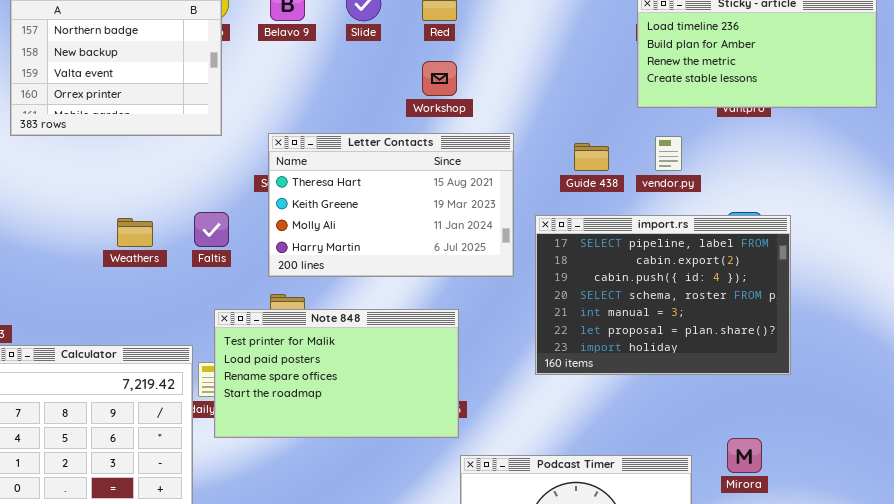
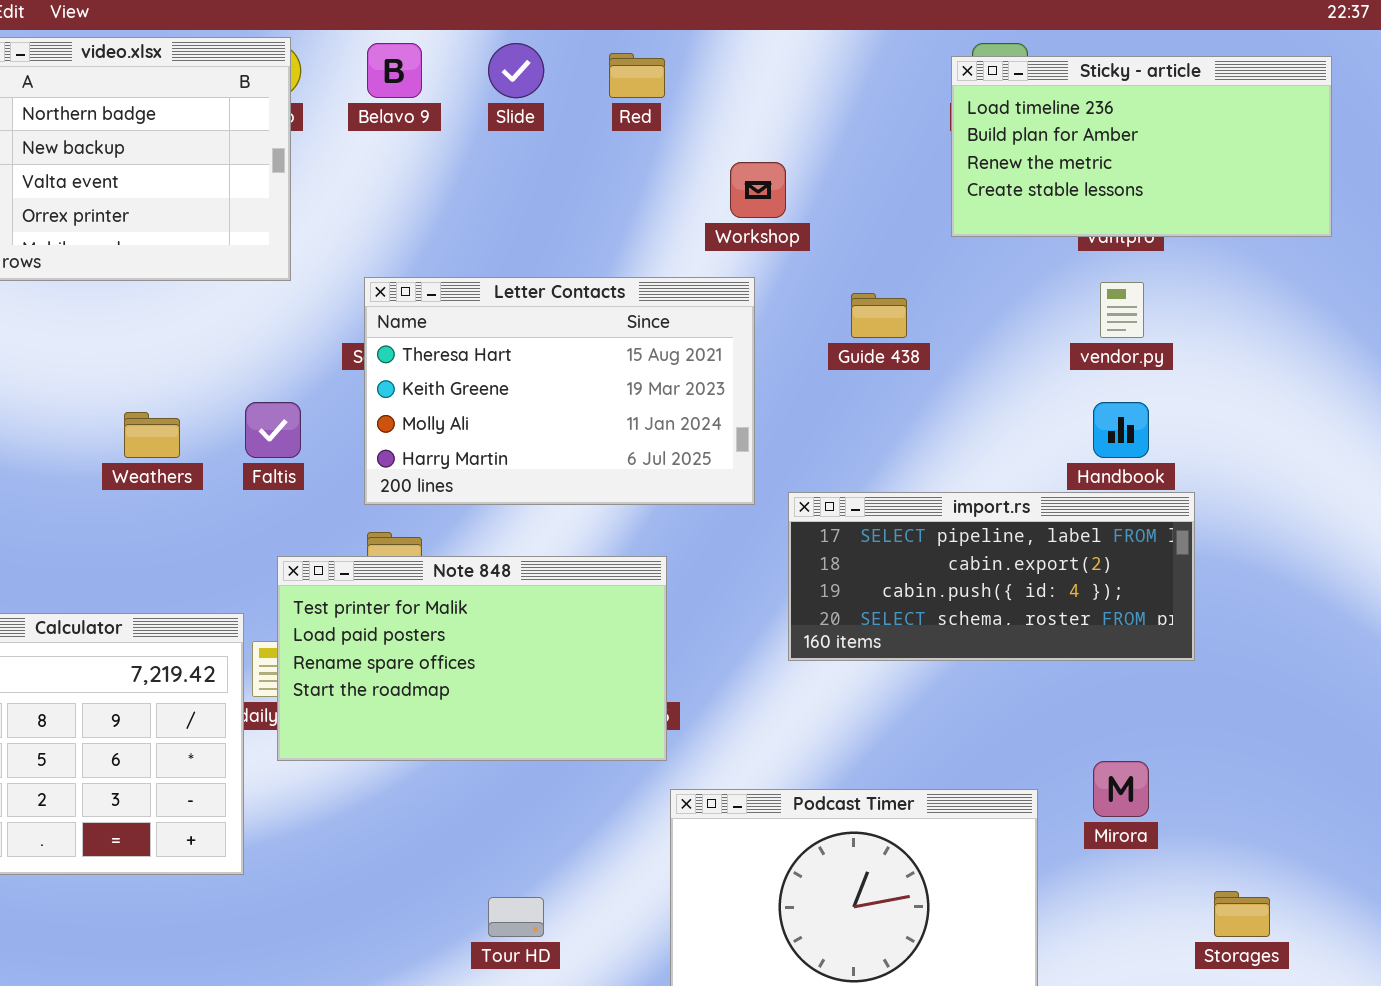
Workshop: [422,61,457,96] -> [730,162,786,218], moved
vendor.py: [655,136,682,171] -> [1100,282,1144,338], moved
import.rs: [535,215,791,375] -> [788,492,1195,661], resized

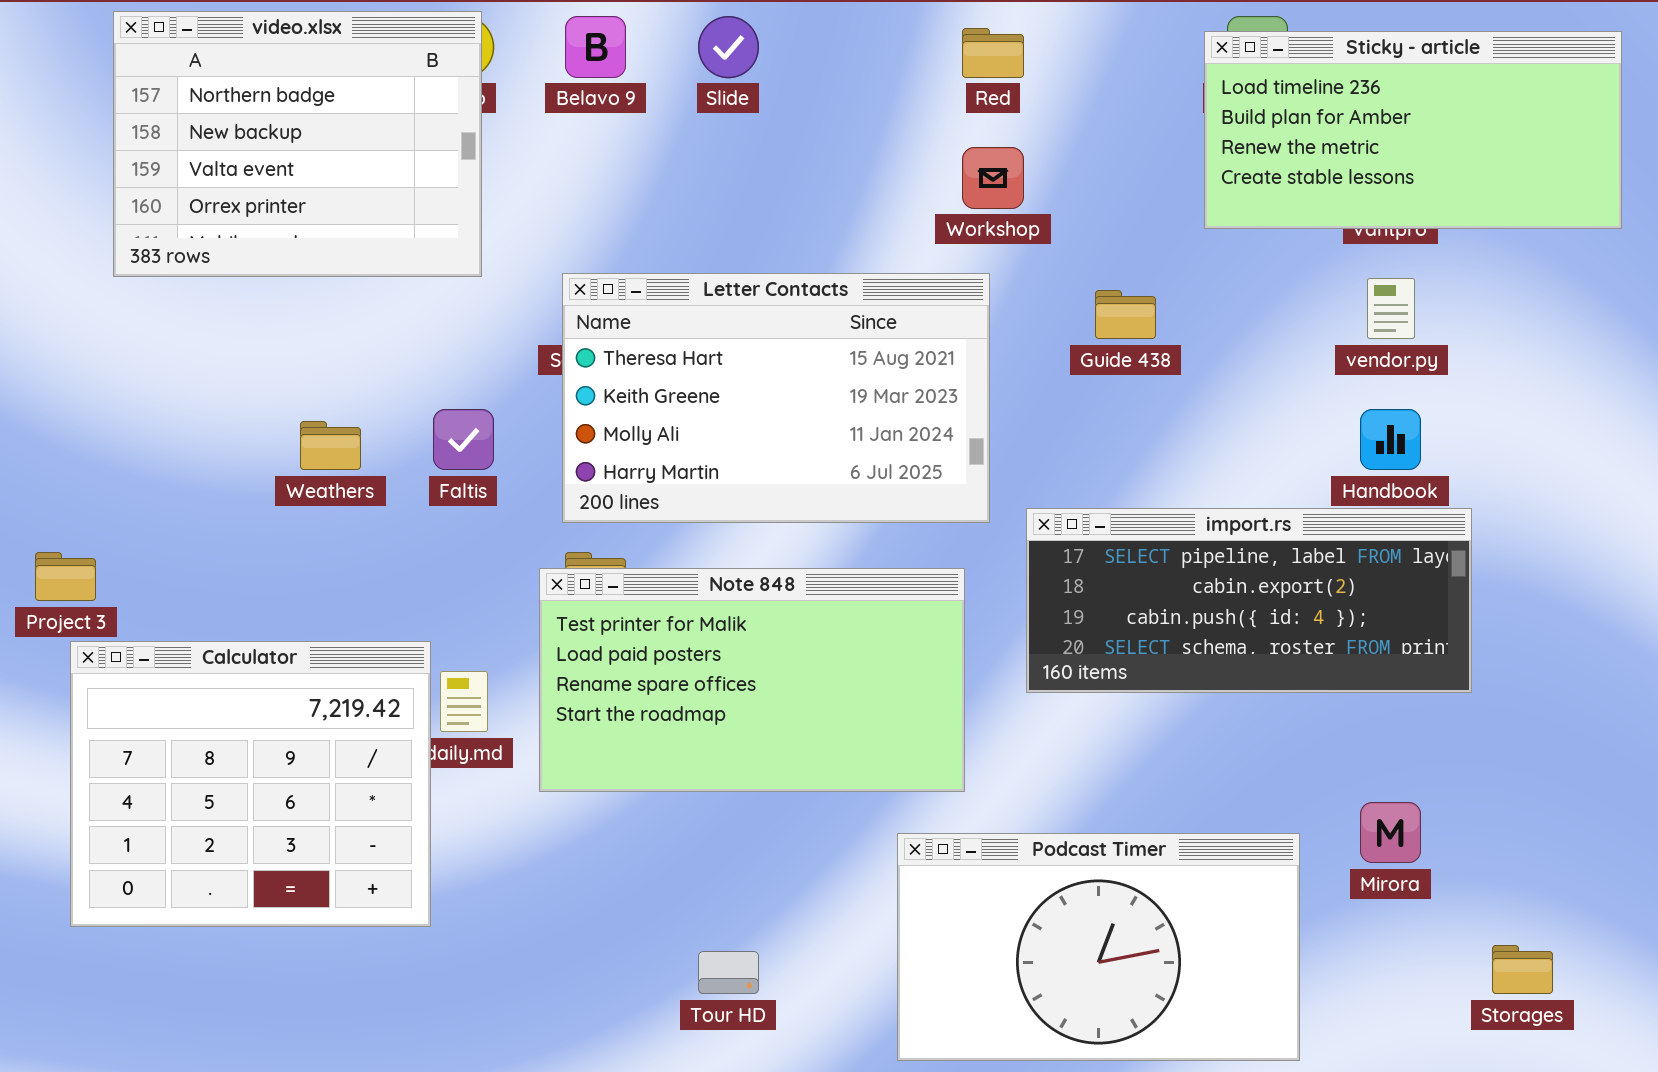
Red: [609,53,665,98] -> [962,28,1024,78], moved
Note 848: [277,556,667,761] -> [539,568,965,792], moved

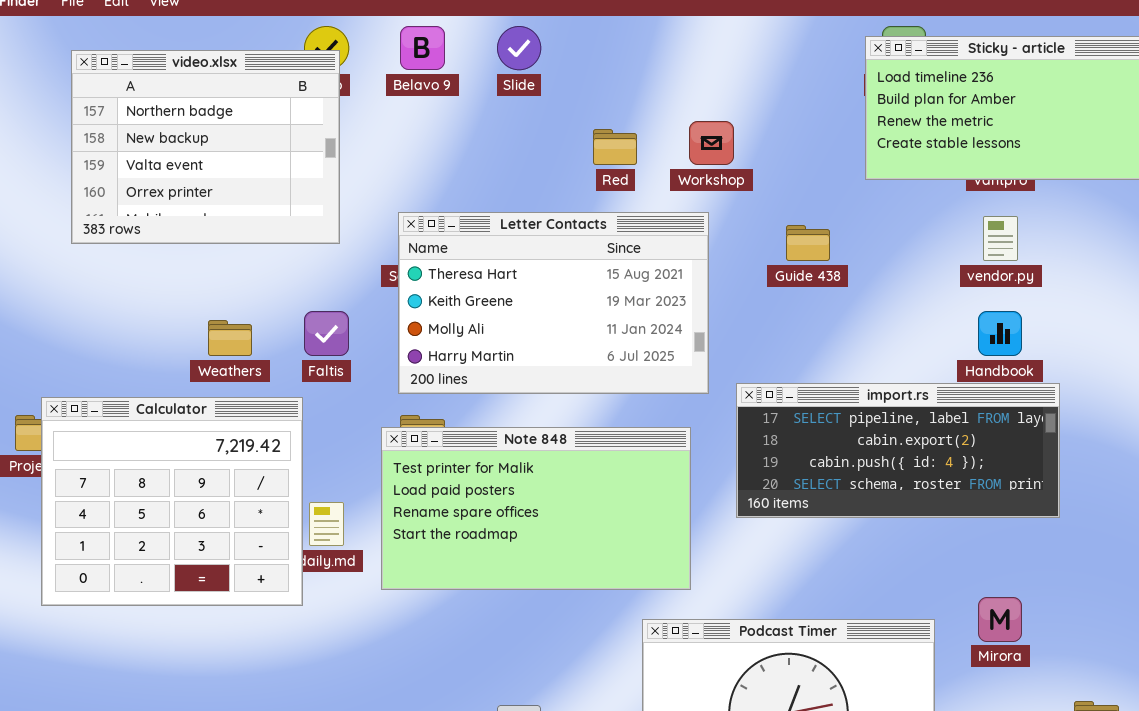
video.xlsx: [113,11,482,277] -> [71,50,340,244], moved
Red: [962,28,1024,78] -> [593,129,637,165], moved
Calculator: [70,641,431,927] -> [41,397,303,606], moved

